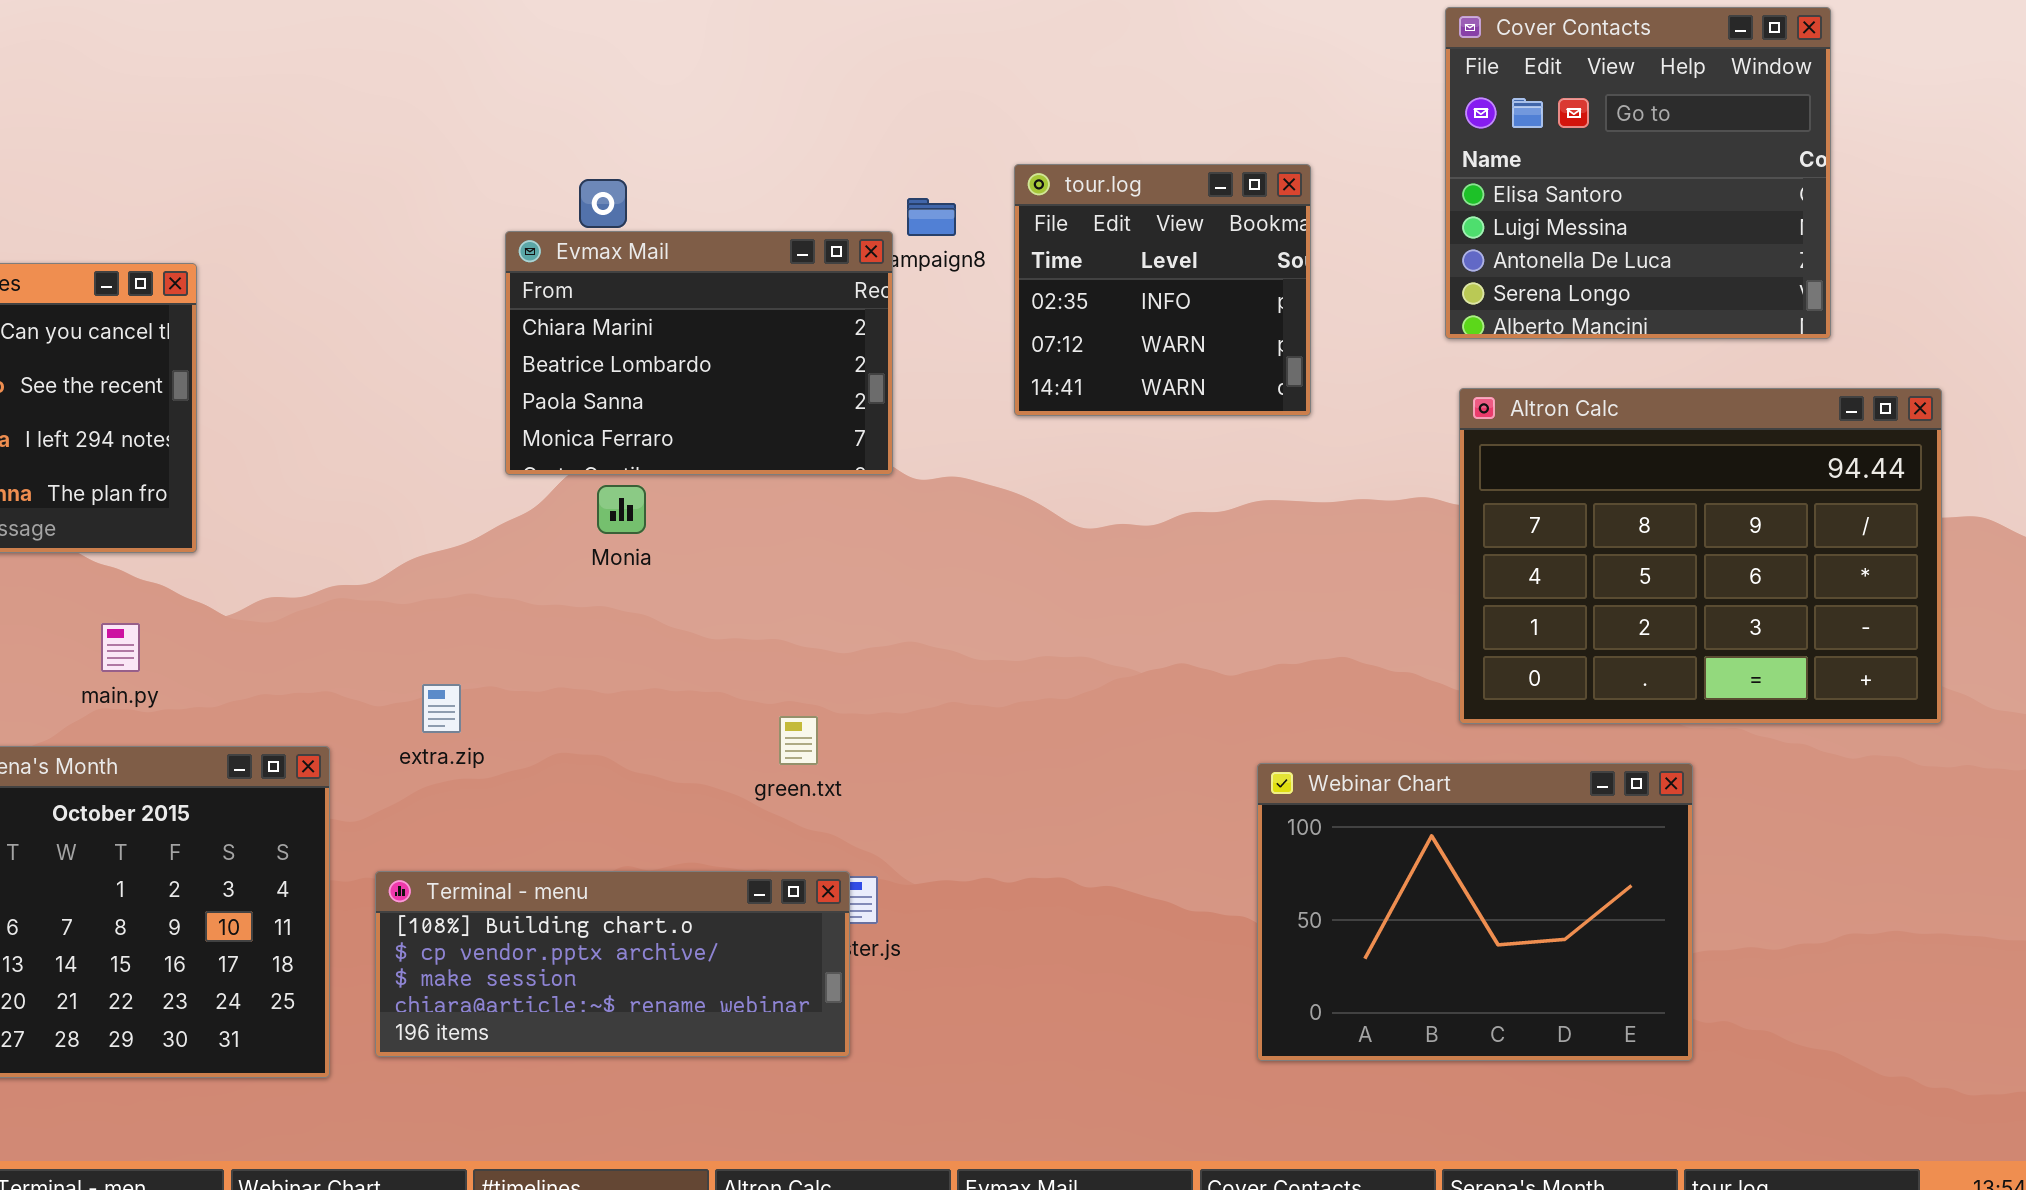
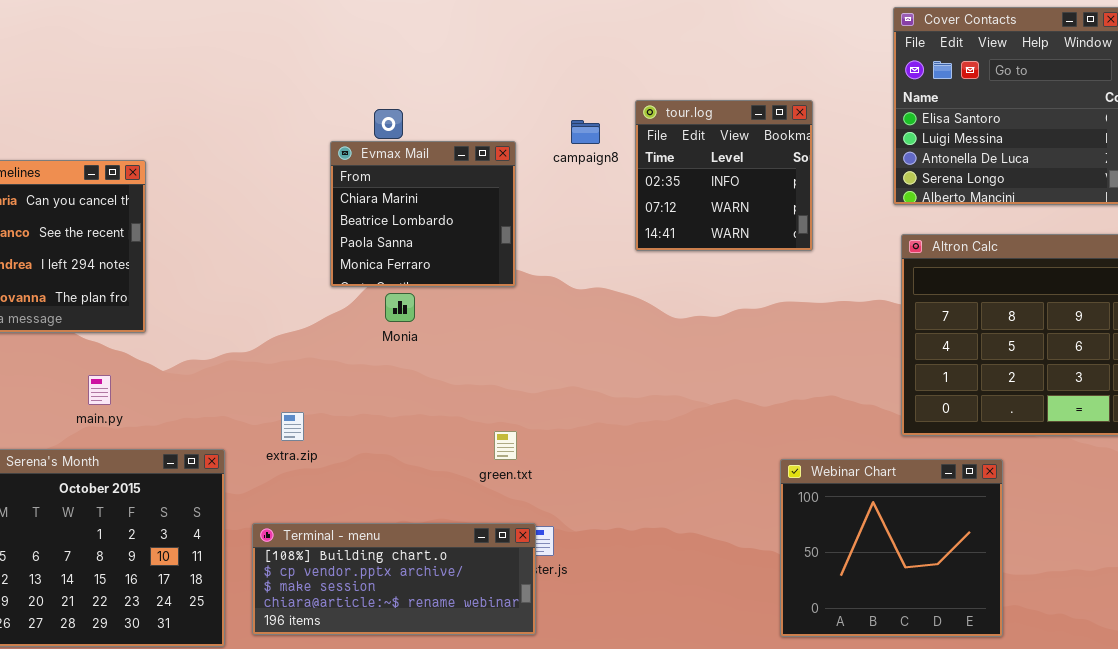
Evmax Mail: [505,231,893,475] -> [330,141,516,287], resized
Webinar Chart: [1257,763,1693,1061] -> [780,459,1003,637], resized

